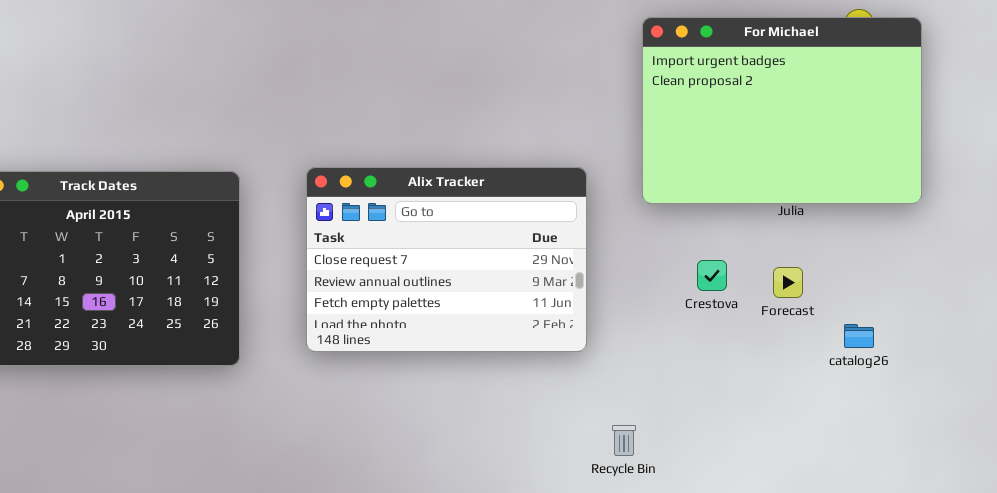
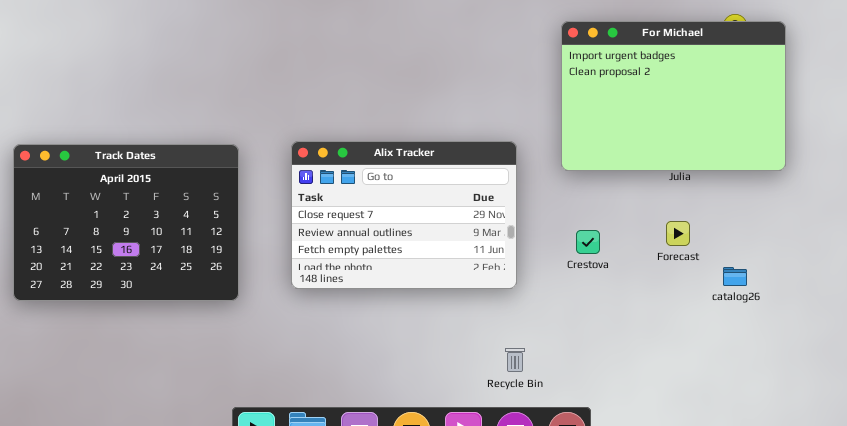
Crestova: [697,260,727,291] -> [576,230,600,254], moved
Recycle Bin: [612,425,636,456] -> [505,348,525,372], moved

